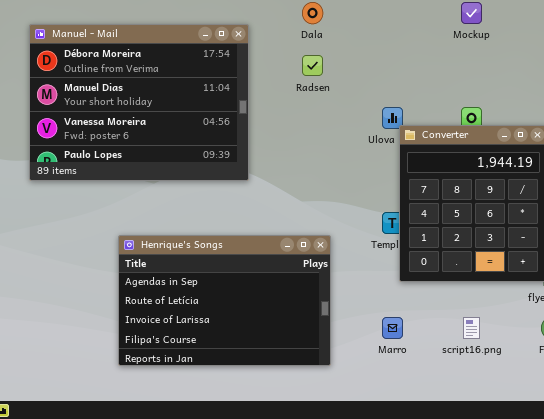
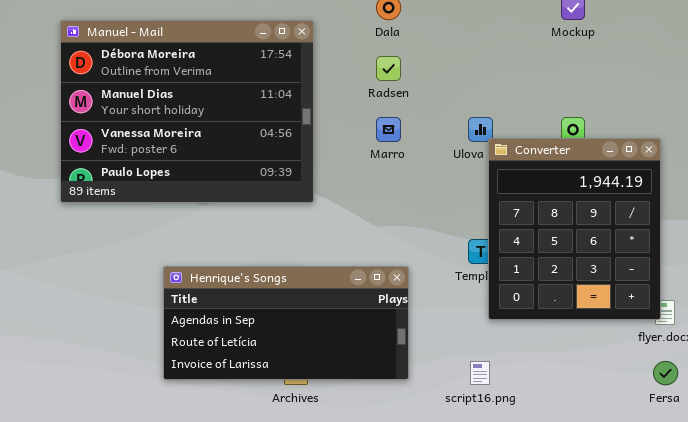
Henrique's Songs: [118,235,331,366] -> [163,266,409,380], resized
Marro: [382,317,403,339] -> [376,117,401,142], moved
script16.png: [463,317,480,339] -> [470,361,490,385], moved

